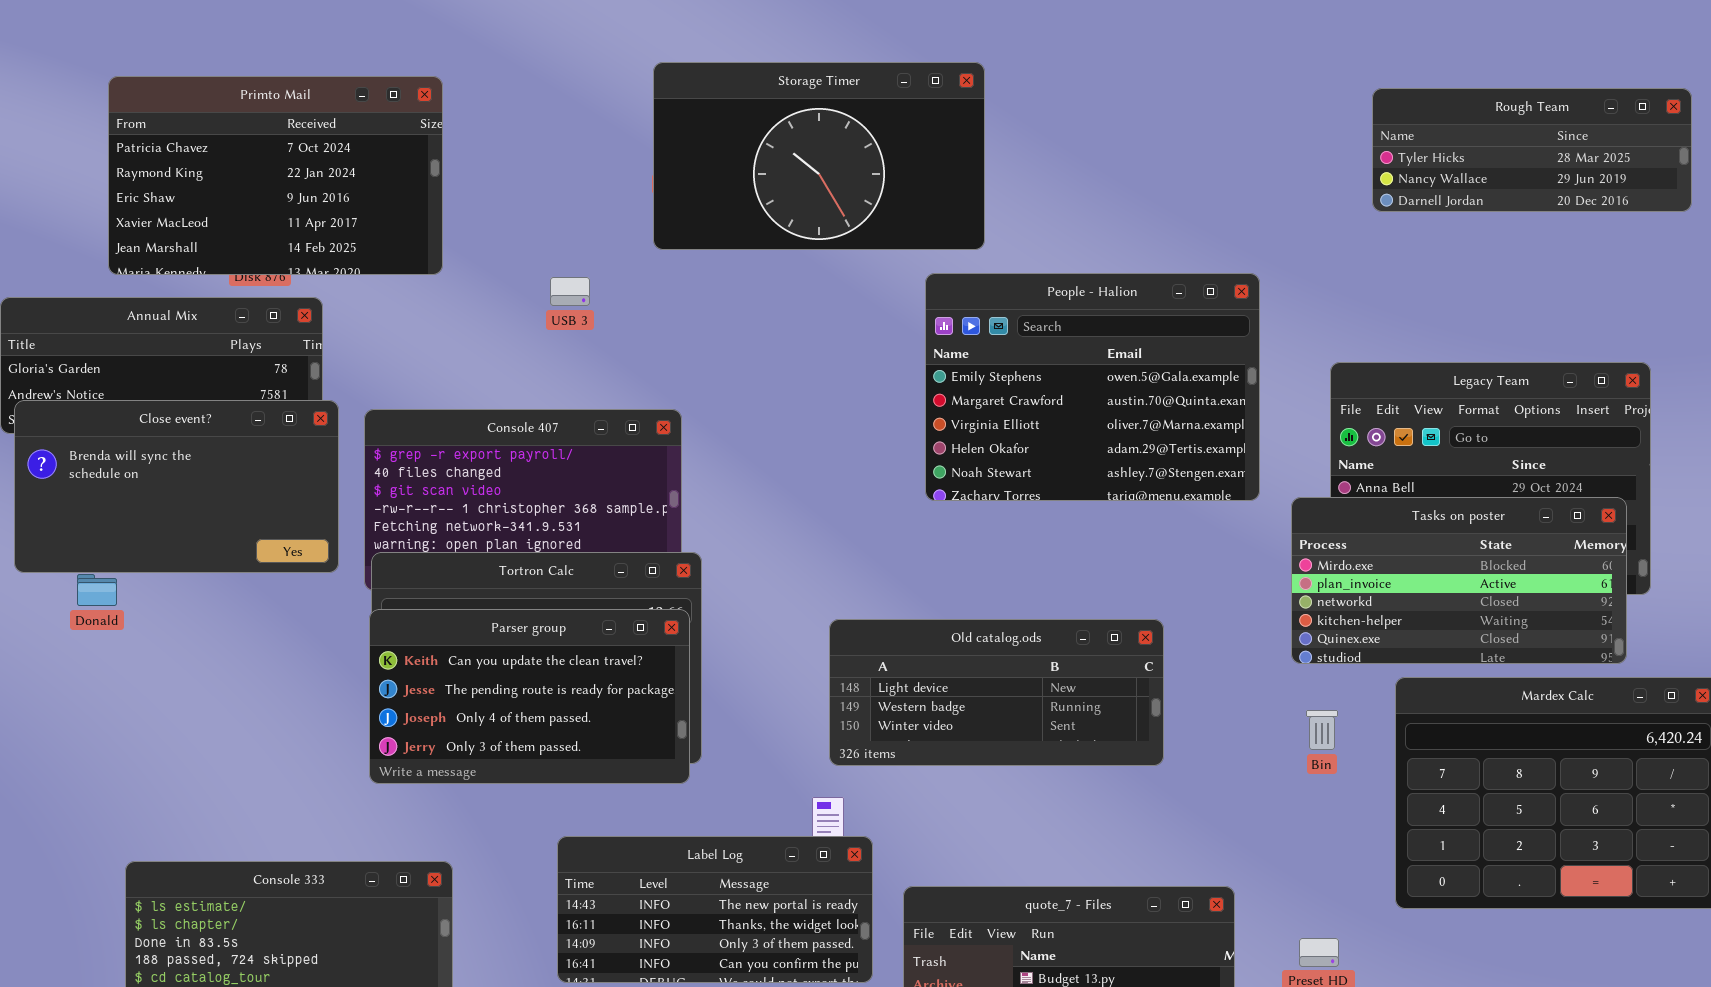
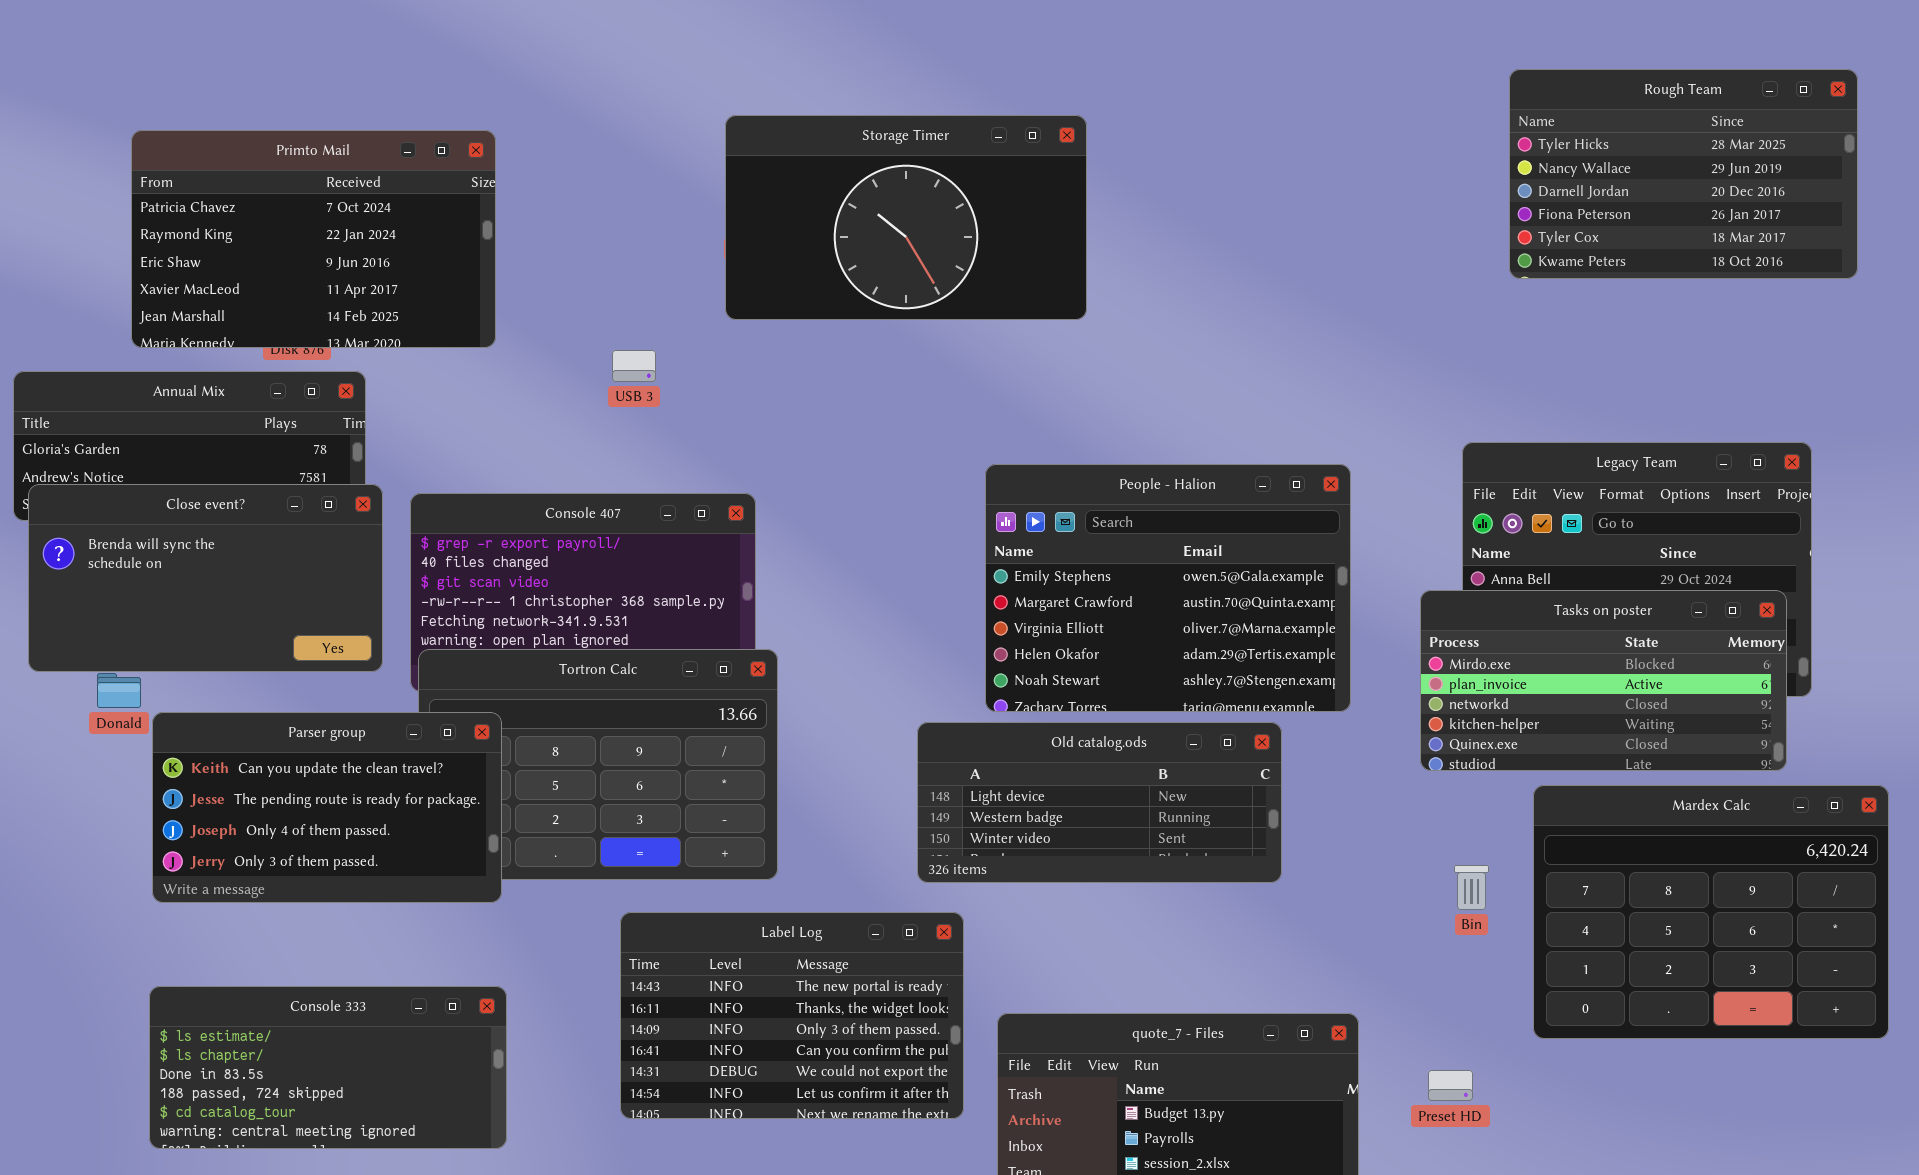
Rough Team: [1372,88,1692,212] -> [1509,69,1858,279], resized
People - Halion: [925,273,1260,501] -> [985,464,1351,712], moved
Parser group: [369,609,690,784] -> [152,712,502,903], moved
Bin: [1306,710,1338,750] -> [1454,865,1489,910], moved
Label Log: [557,836,873,983] -> [620,912,964,1119], resized

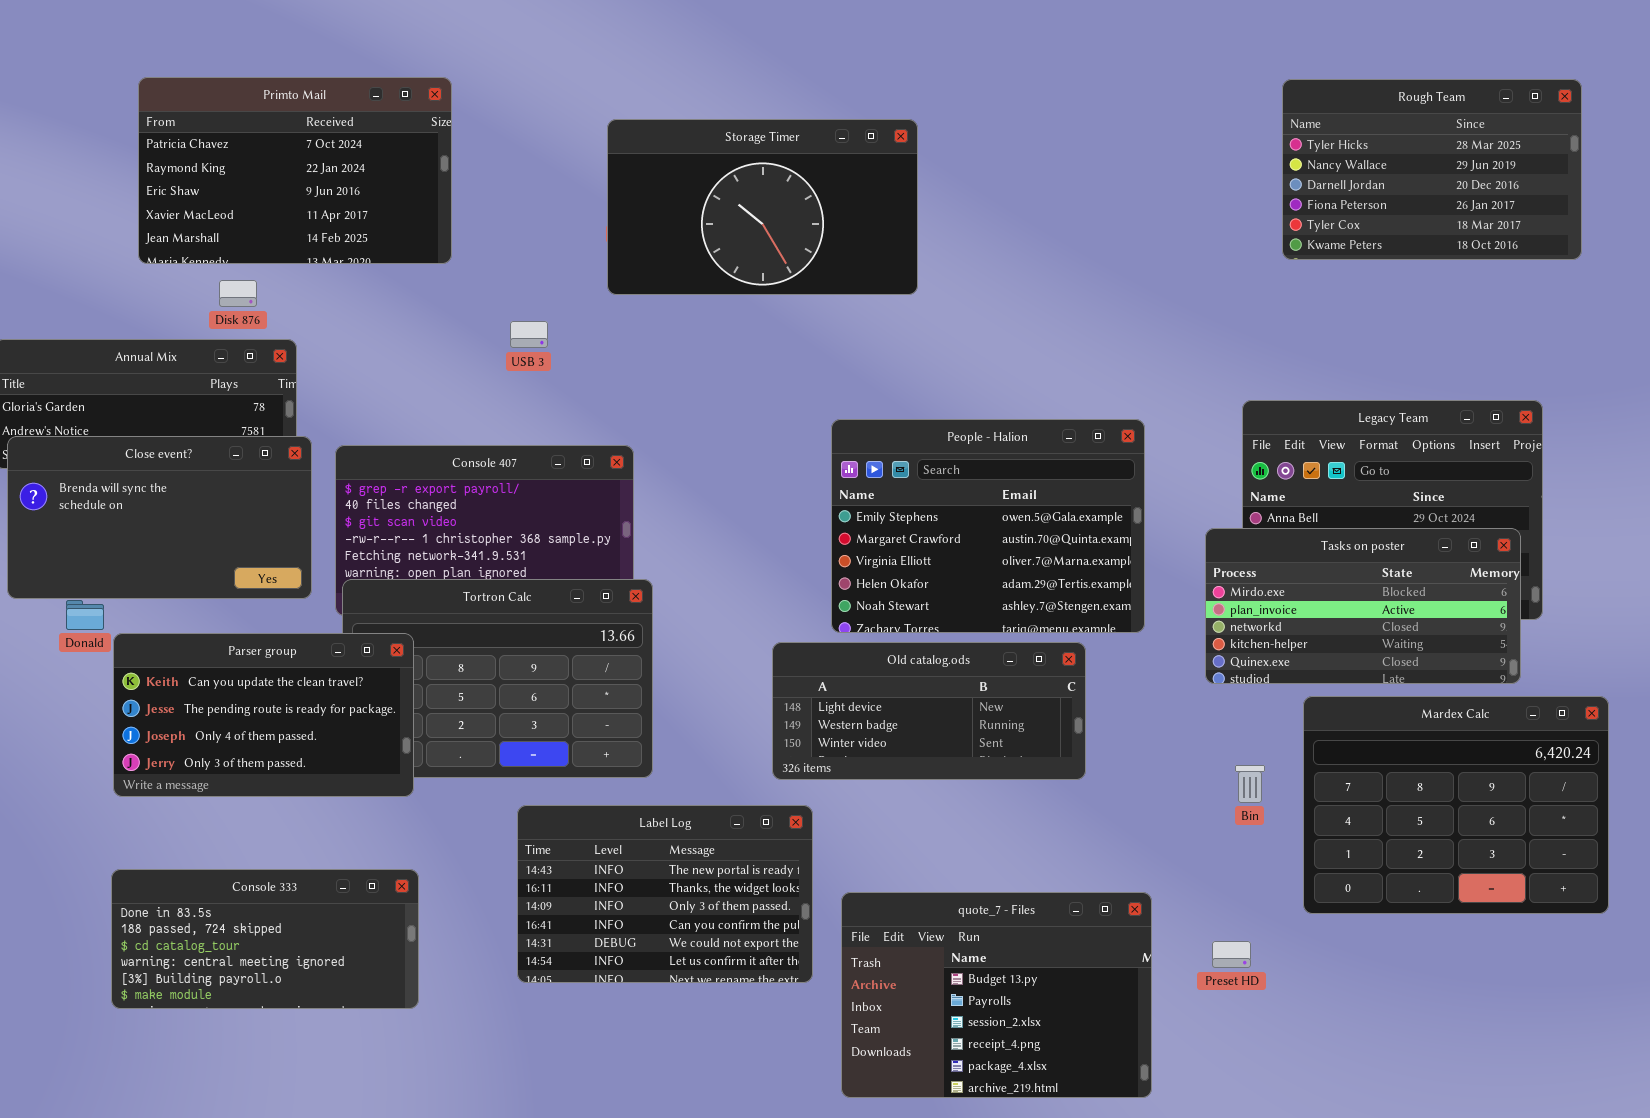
Primto Mail: [131,130,496,348] -> [138,77,452,264], moved
Console 333: [149,986,507,1149] -> [111,869,419,1009], scrolled down 2 rows

